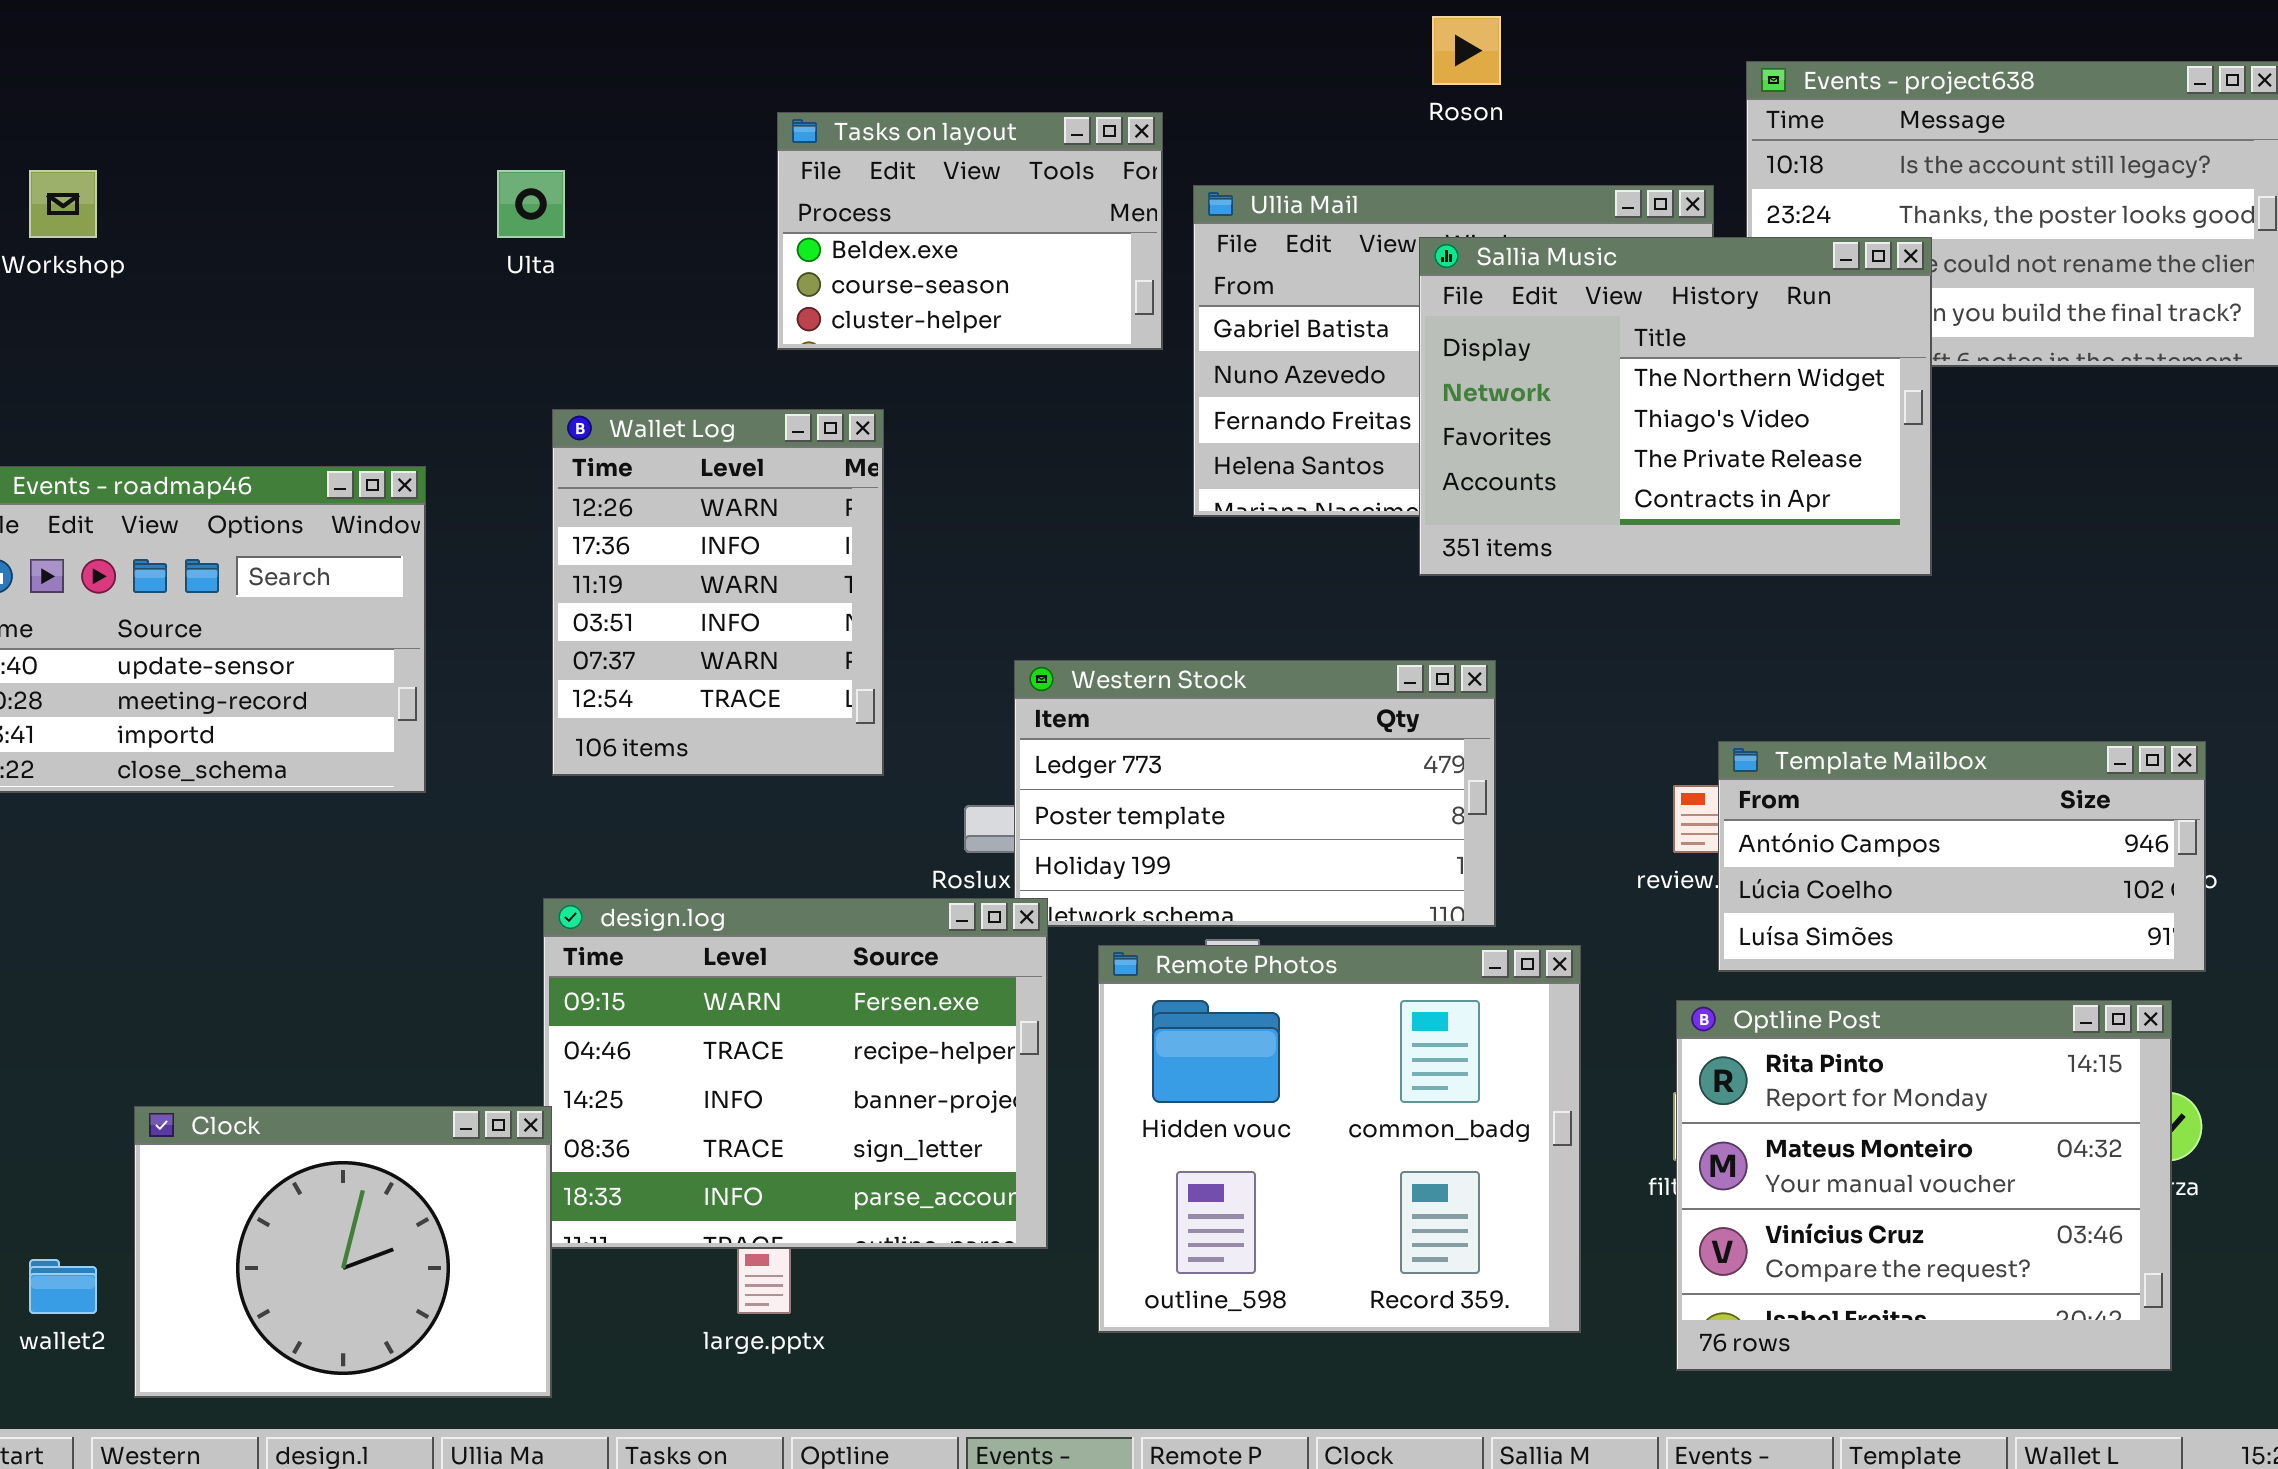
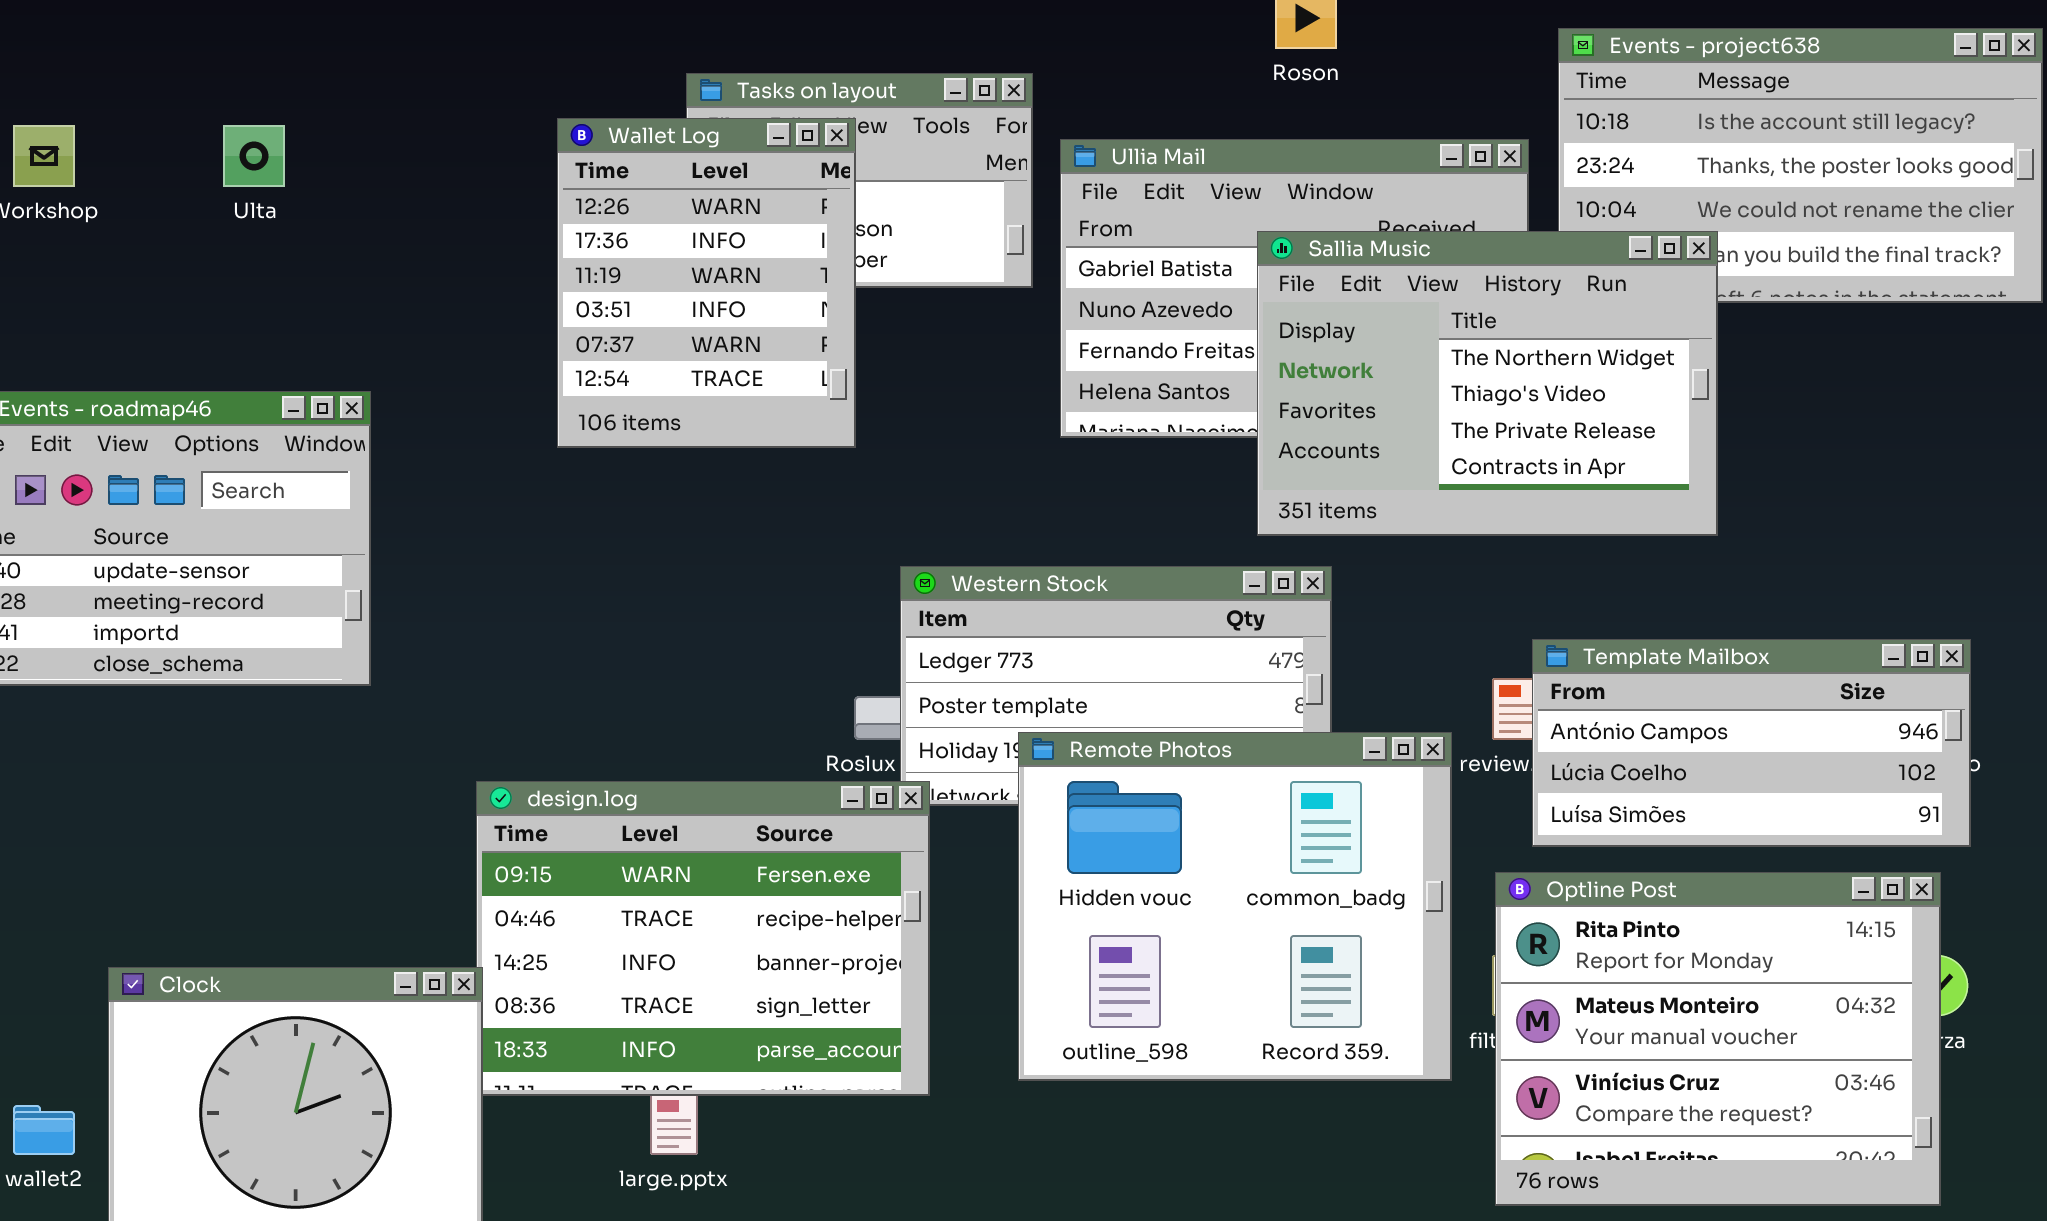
Ulta: [497,170,565,238] -> [223,125,285,187], moved
Sallia Music: [1419,237,1932,576] -> [1257,231,1718,536], moved
Wallet Log: [552,409,884,776] -> [557,118,856,448], moved
Remote Photos: [1098,945,1581,1333] -> [1018,732,1452,1081], moved

